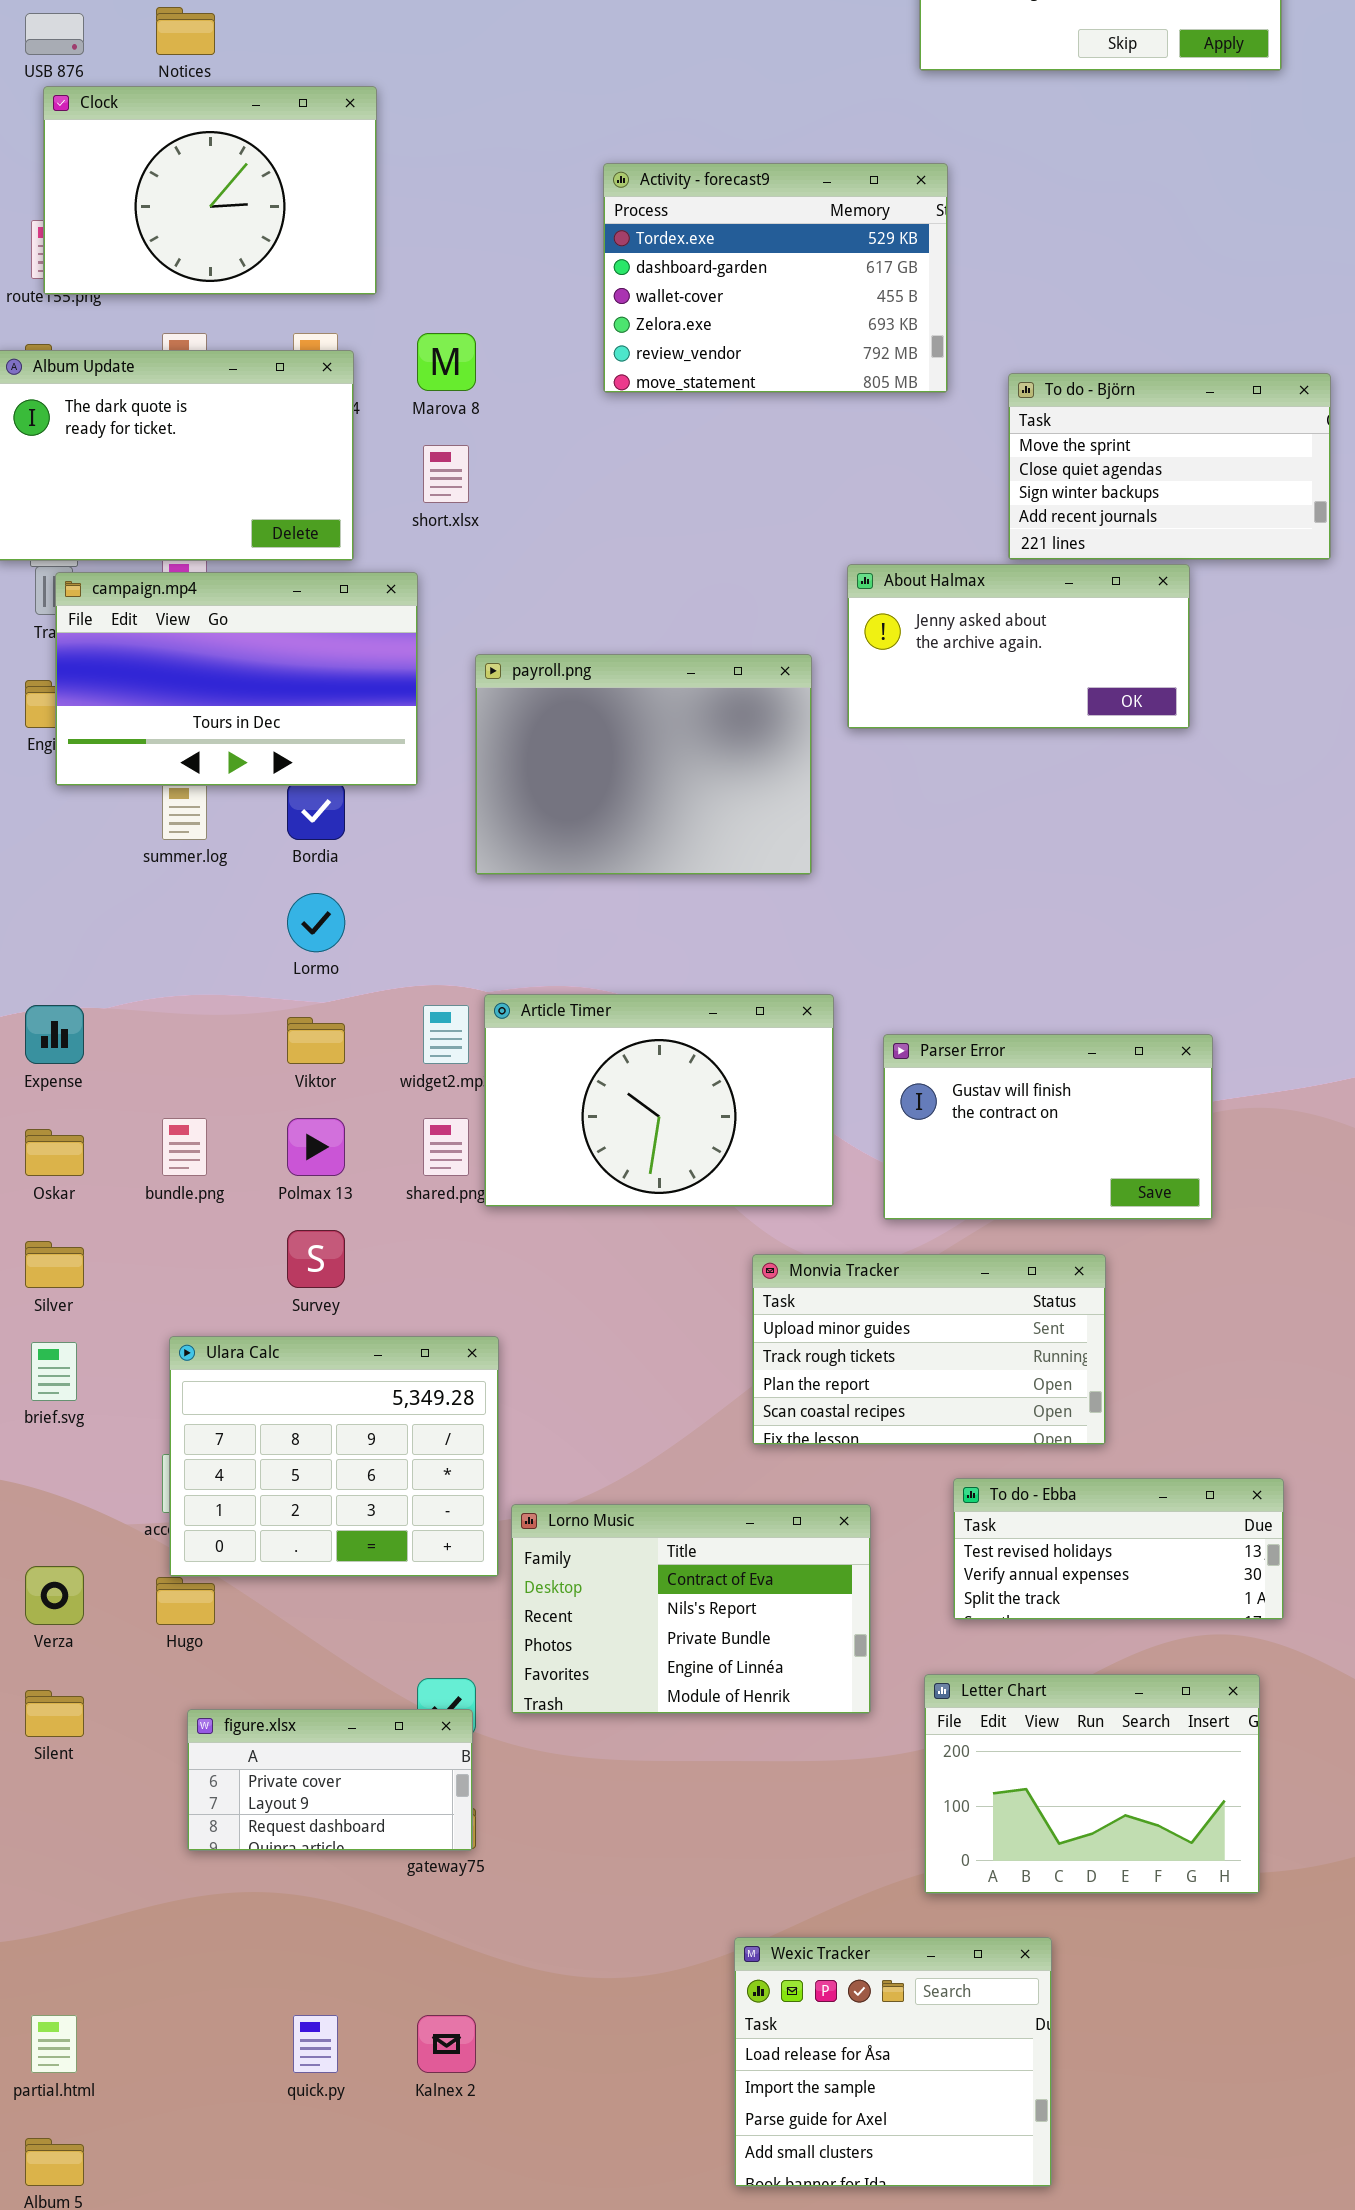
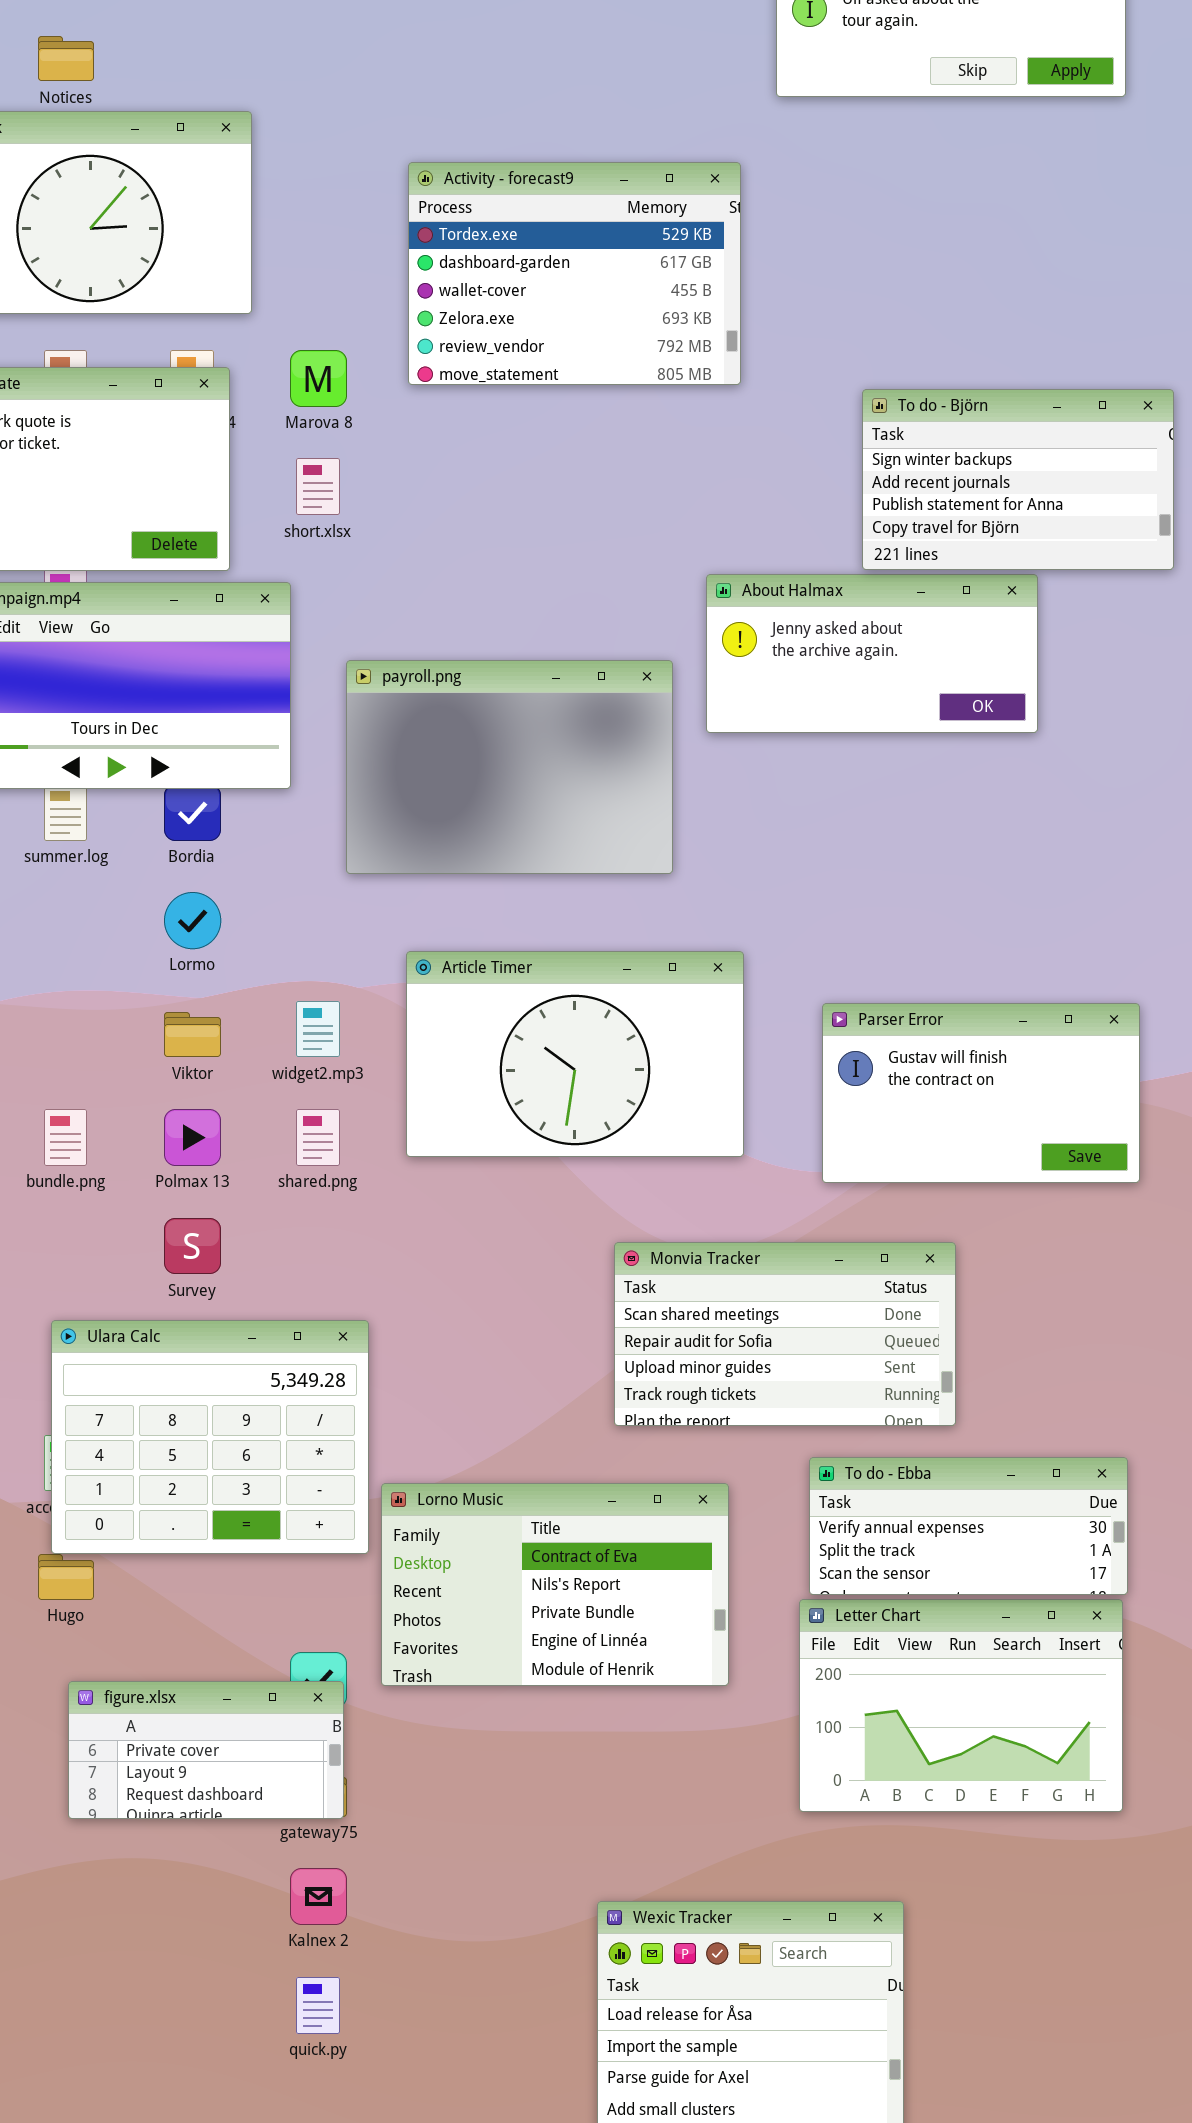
Activity - forecast9: [603,163,948,393] -> [408,162,741,385], moved
To do - Björn: [1008,373,1331,560] -> [862,389,1174,570], scrolled down 2 rows
Article Timer: [484,994,834,1207] -> [406,951,744,1157], moved
Parser Error: [883,1034,1213,1220] -> [822,1003,1140,1183], moved
Monvia Tracker: [752,1254,1106,1445] -> [614,1242,956,1426], scrolled up 2 rows
To do - Ebba: [953,1478,1284,1620] -> [809,1457,1128,1595], scrolled down 1 row
Letter Chart: [924,1674,1260,1894] -> [799,1599,1123,1812], moved
quick.py: [293,2015,338,2073] -> [296,1977,340,2034], moved
Kalnex 2: [417,2015,476,2073] -> [290,1868,347,1925], moved

